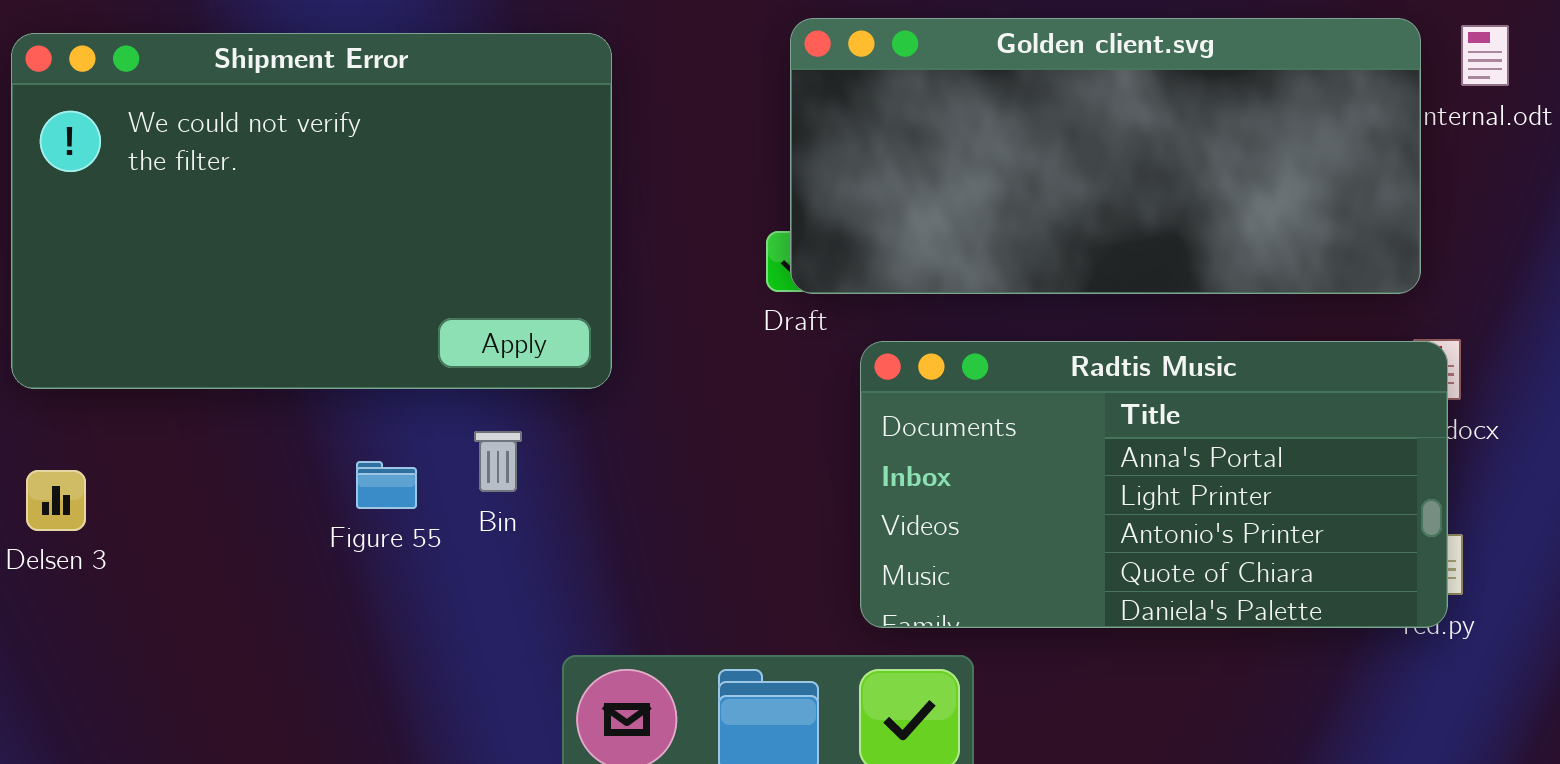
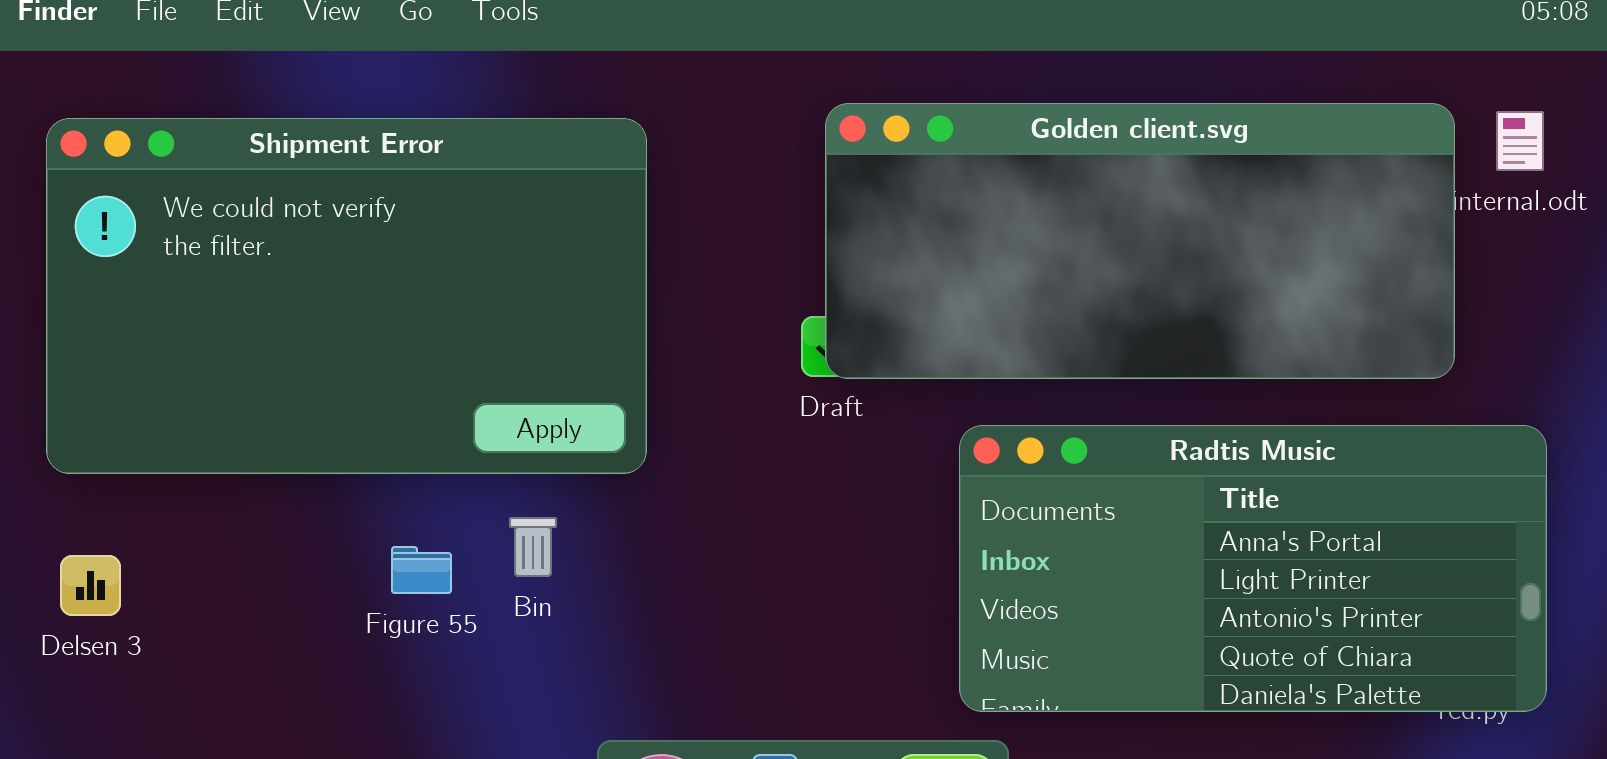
Radtis Music: [860,341,1448,628] -> [959,425,1547,712], moved

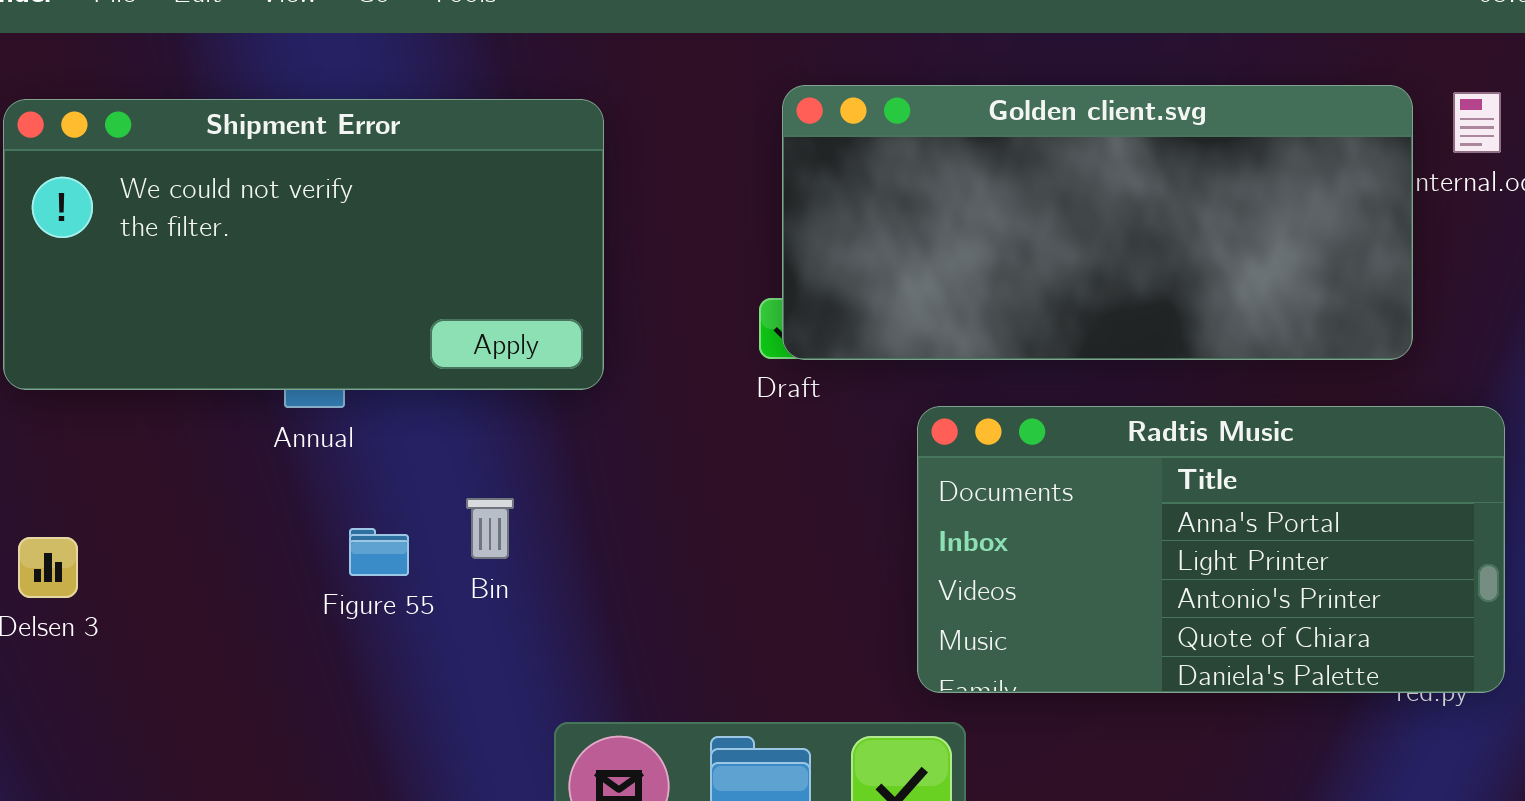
Shipment Error: [46,118,647,474] -> [3,99,604,390], resized

